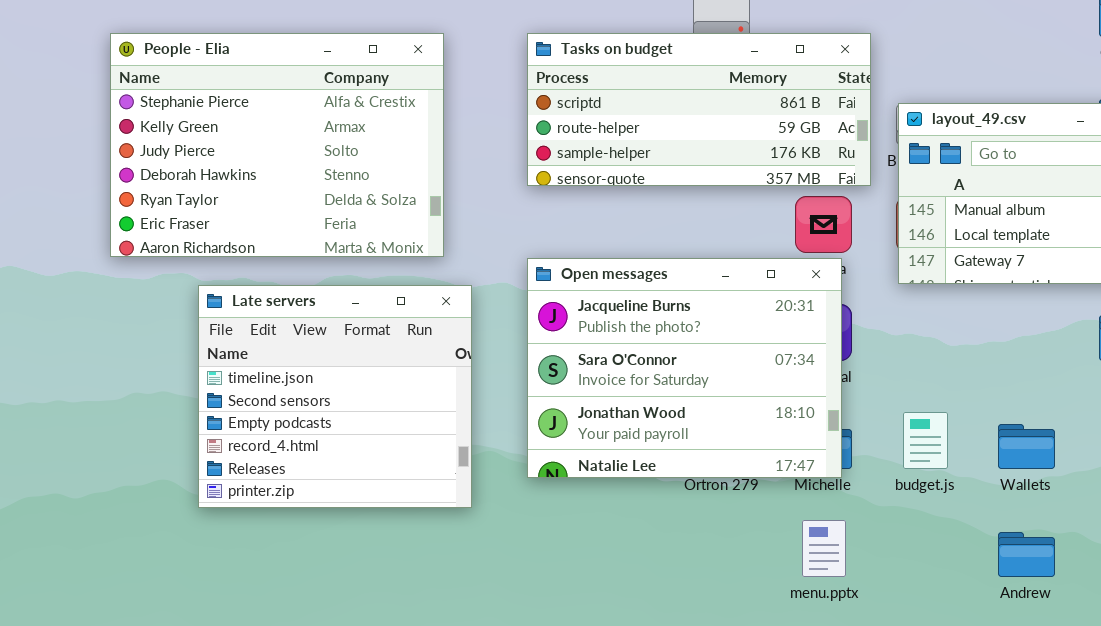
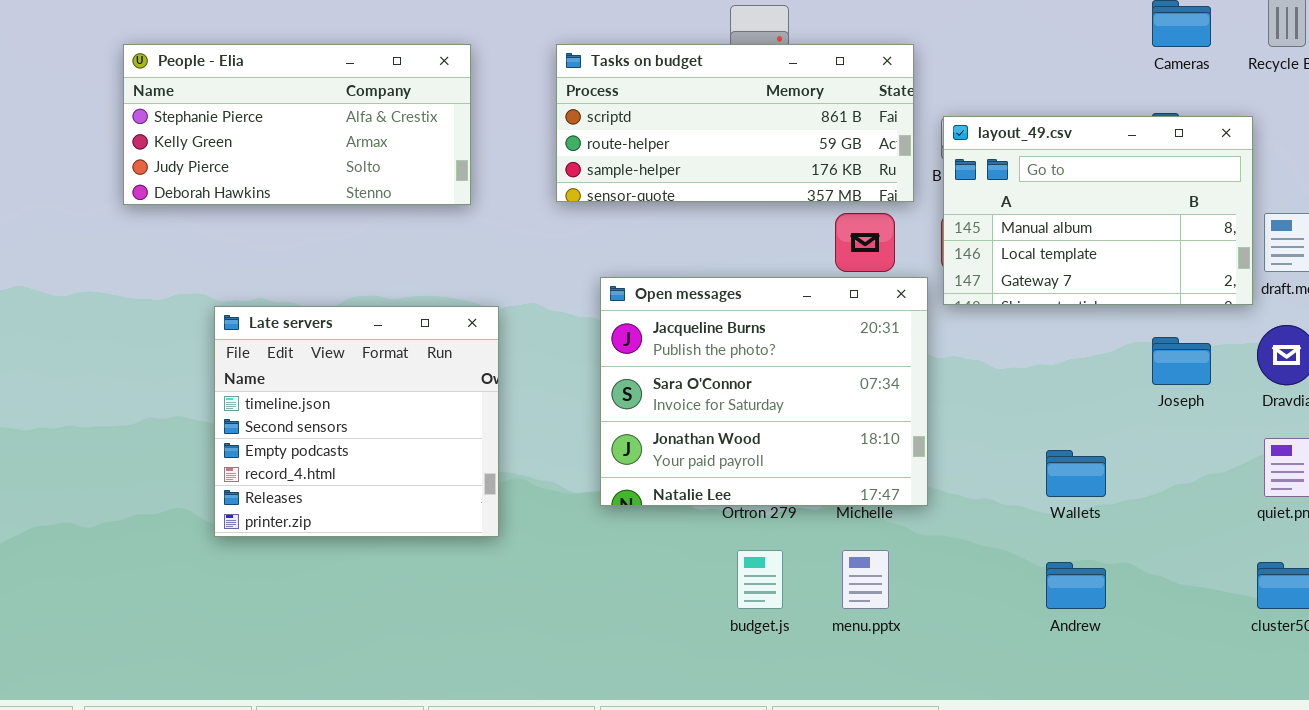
People - Elia: [110,33,444,257] -> [123,44,471,205], resized
Open messages: [527,258,842,478] -> [600,277,928,506], moved
budget.js: [903,412,948,469] -> [737,550,783,609], moved

